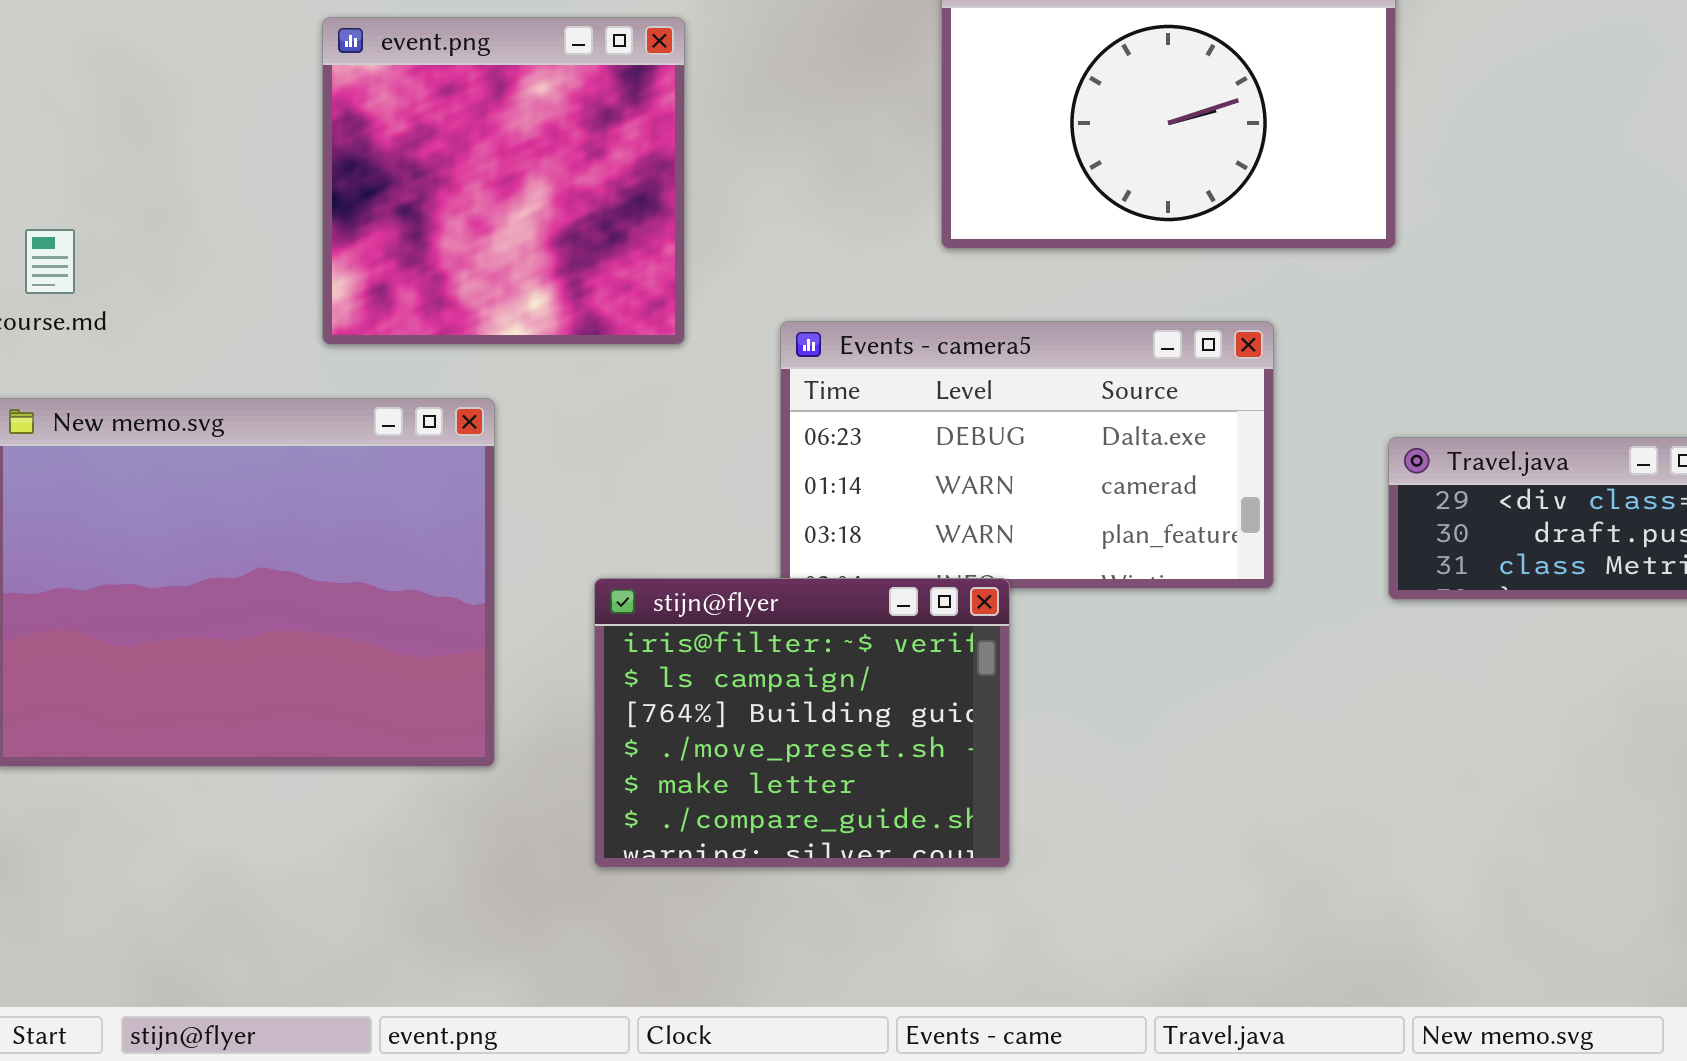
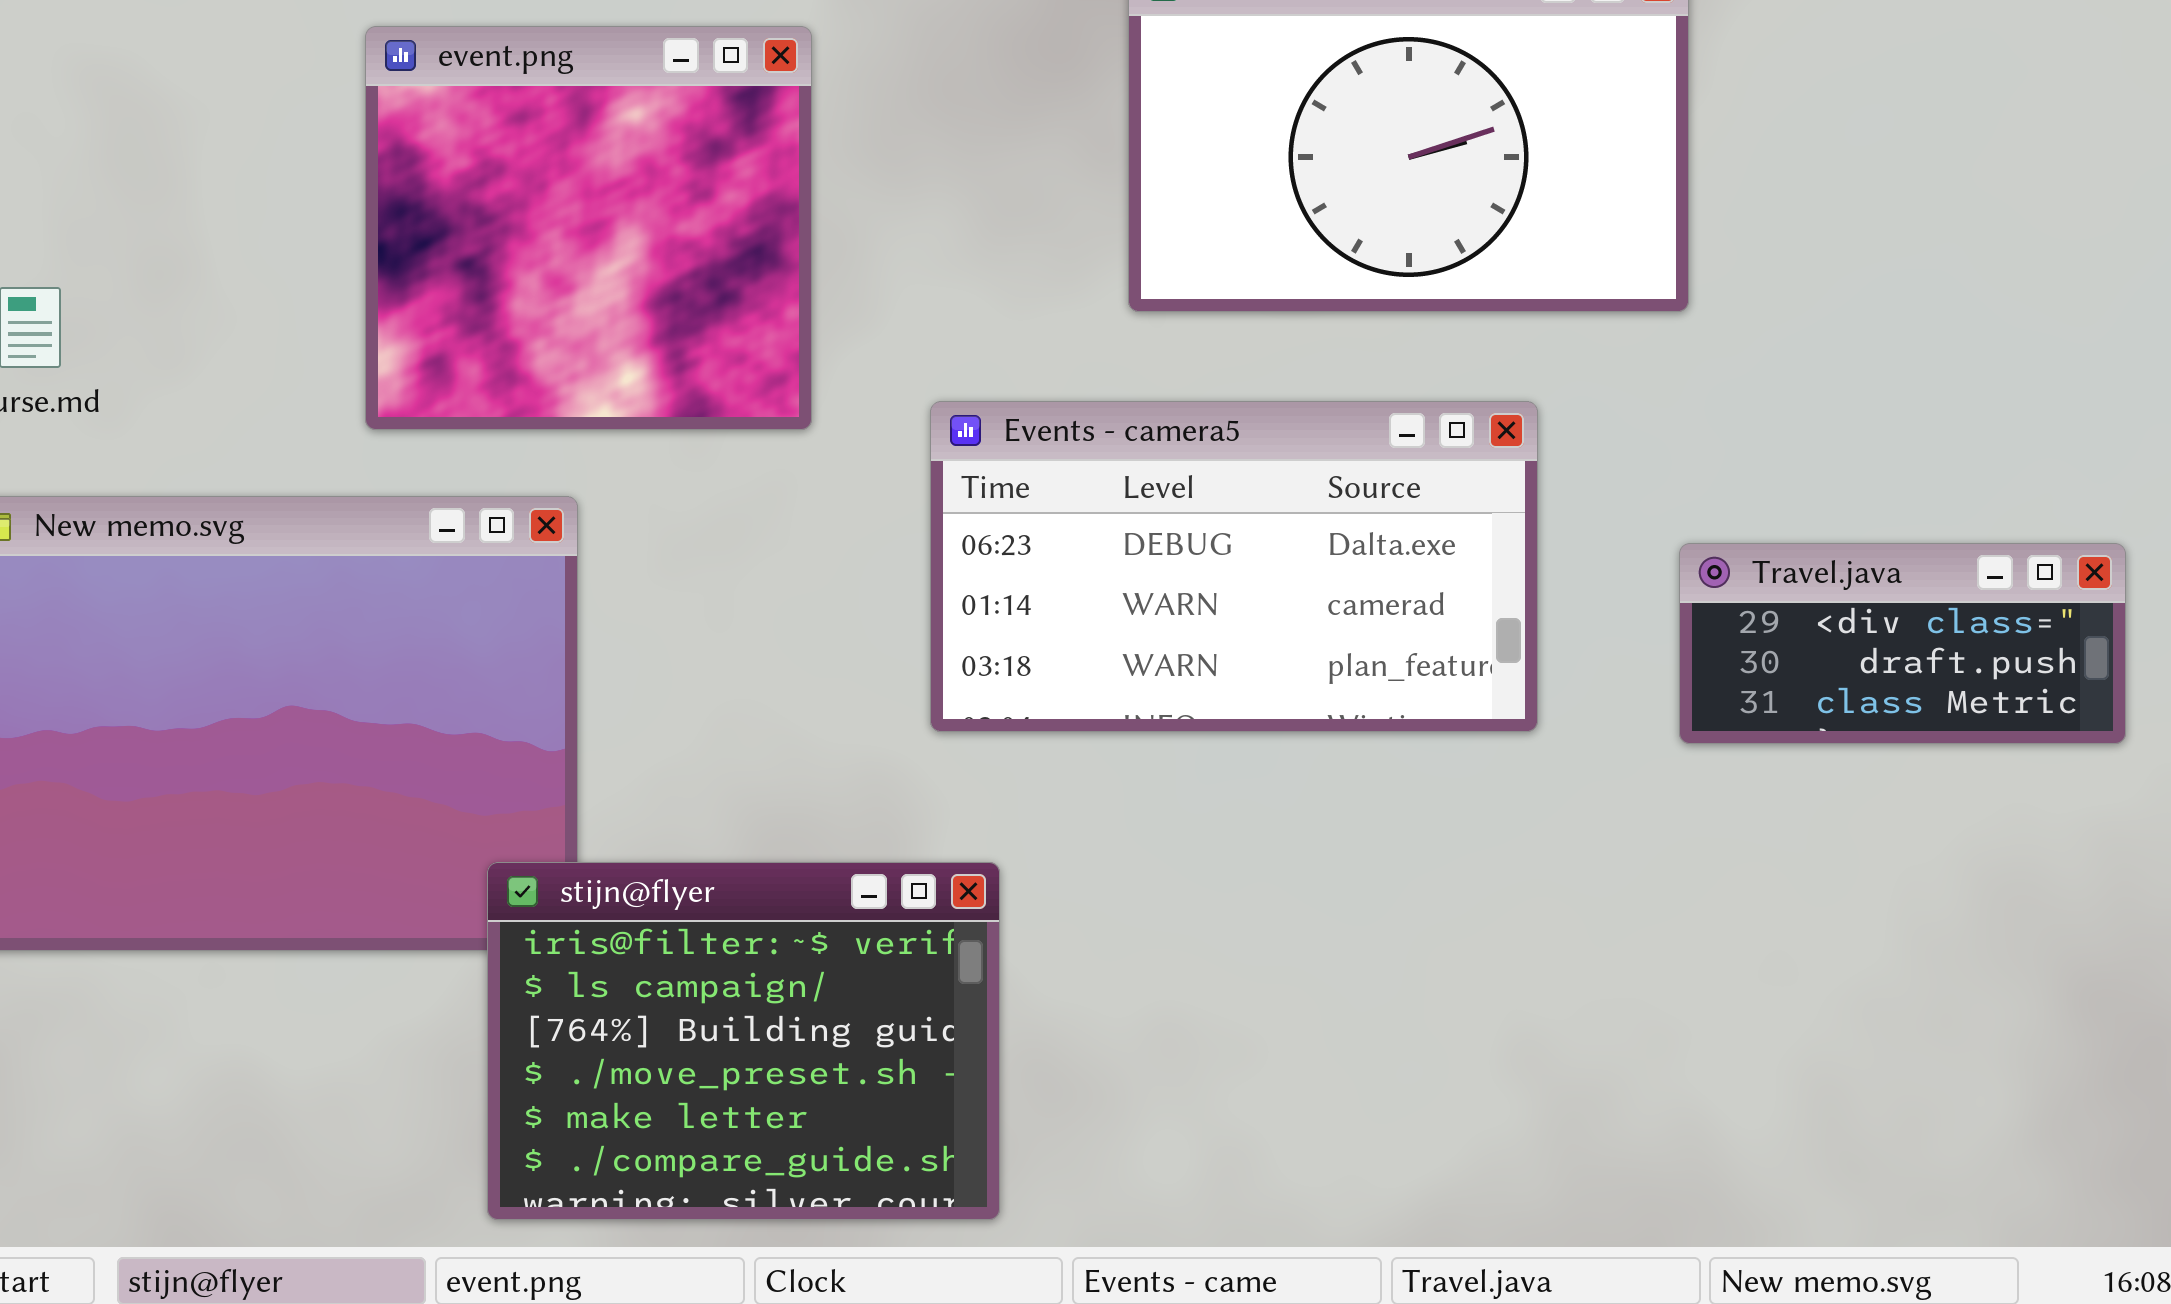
stijn@flyer: [594,578,1010,868] -> [487,862,1000,1220], moved

